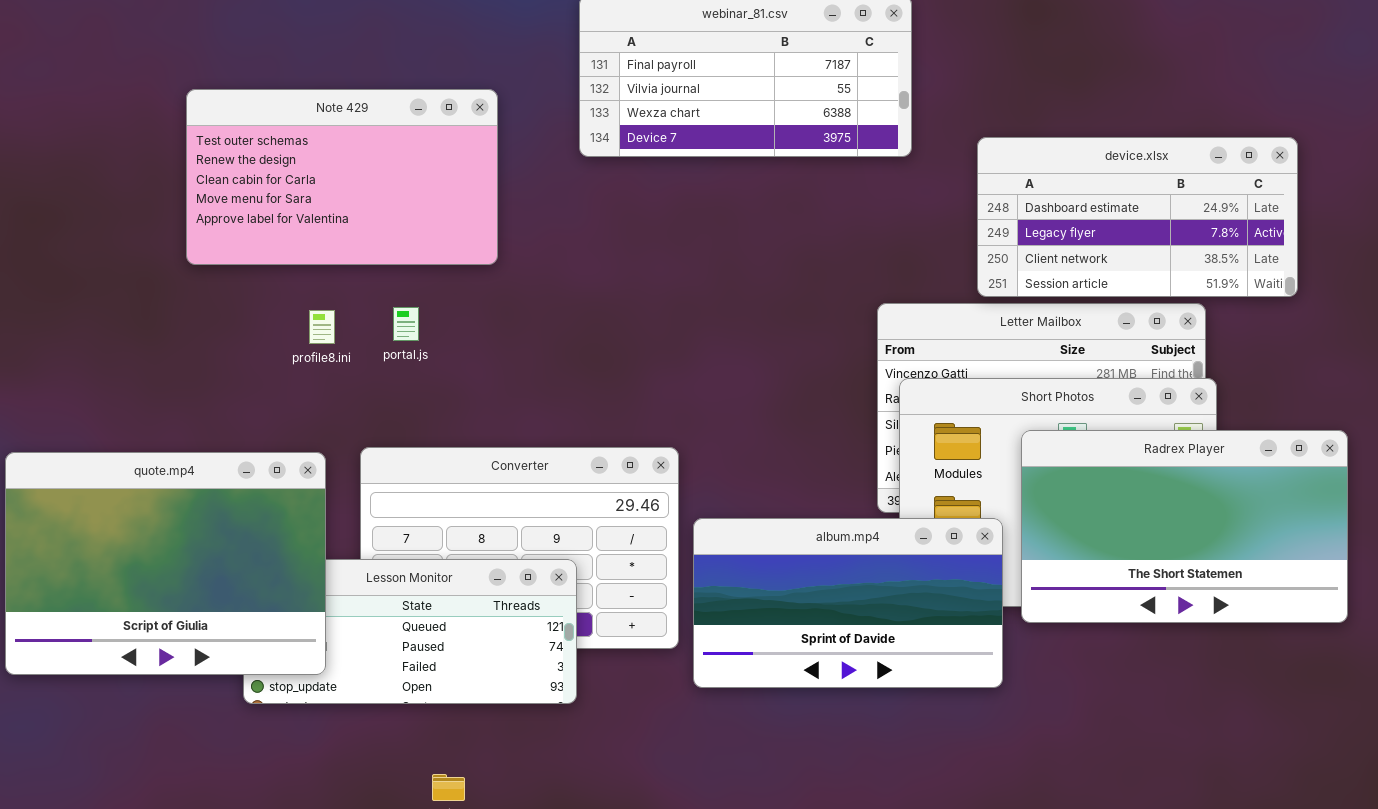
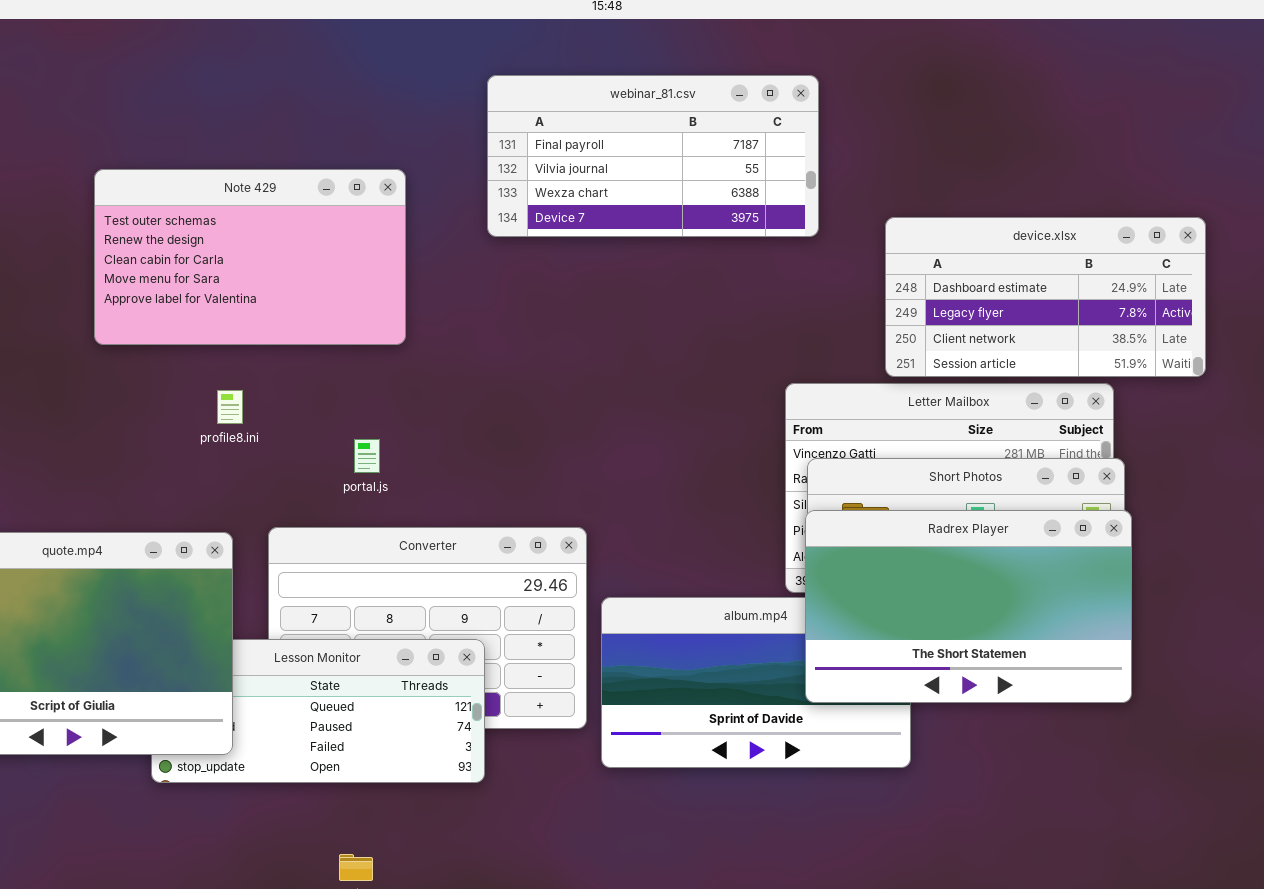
portal.js: [393,307,419,341] -> [354,439,380,473], moved
Radrex Player: [1021,430,1348,623] -> [805,510,1132,703], moved

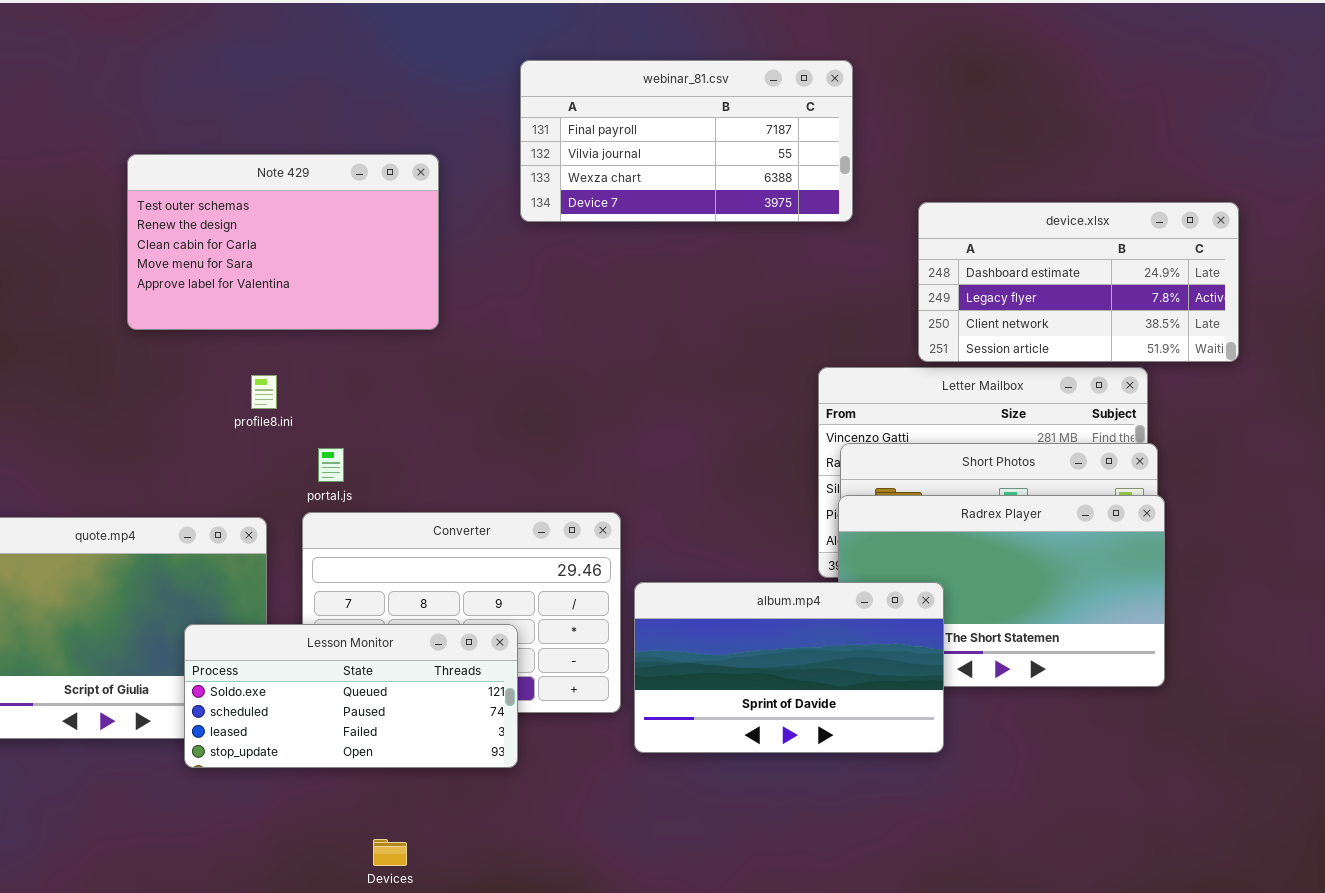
portal.js: [354,439,380,473] -> [318,448,344,482], moved
album.mp4: [601,597,911,768] -> [634,582,944,753], raised
Lesson Monitor: [151,639,485,783] -> [184,624,518,768], raised

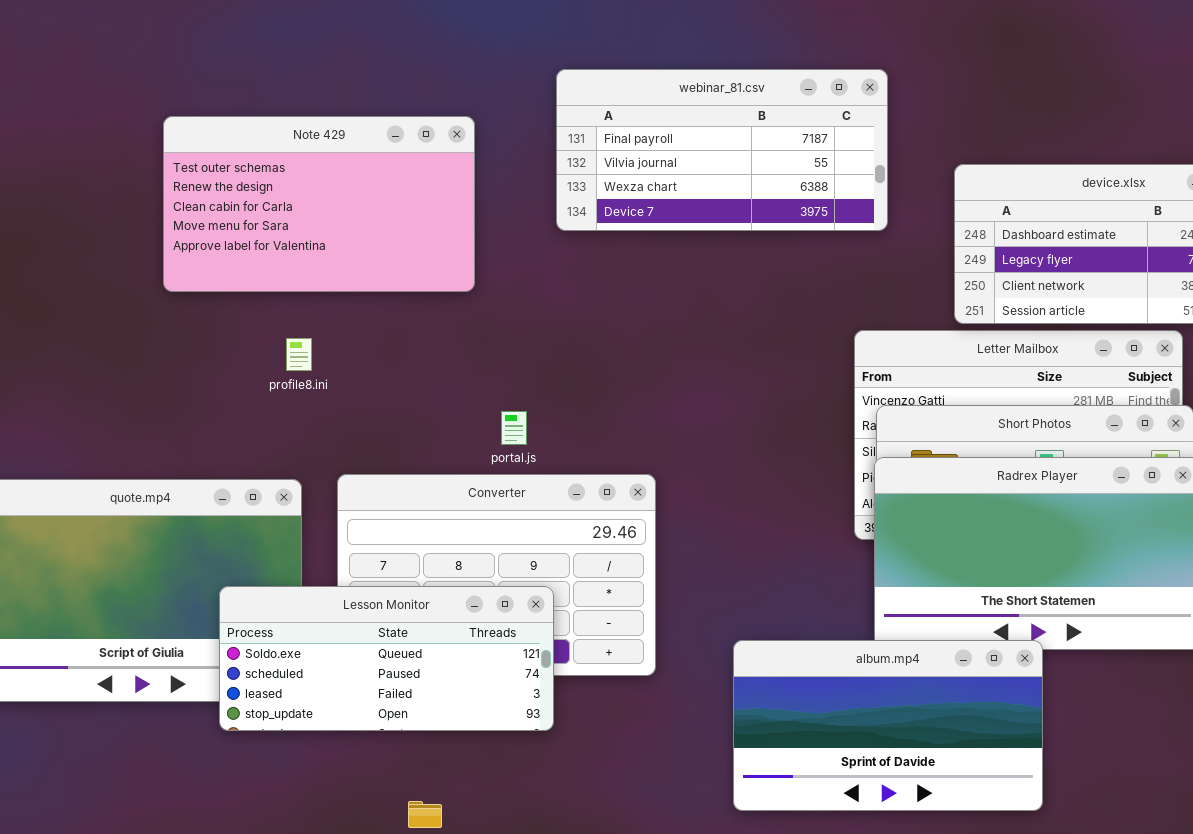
webinar_81.csv: [520,60,853,222] -> [556,69,888,231], moved
portal.js: [318,448,344,482] -> [501,411,527,445], moved
album.mp4: [634,582,944,753] -> [733,640,1043,811], moved

